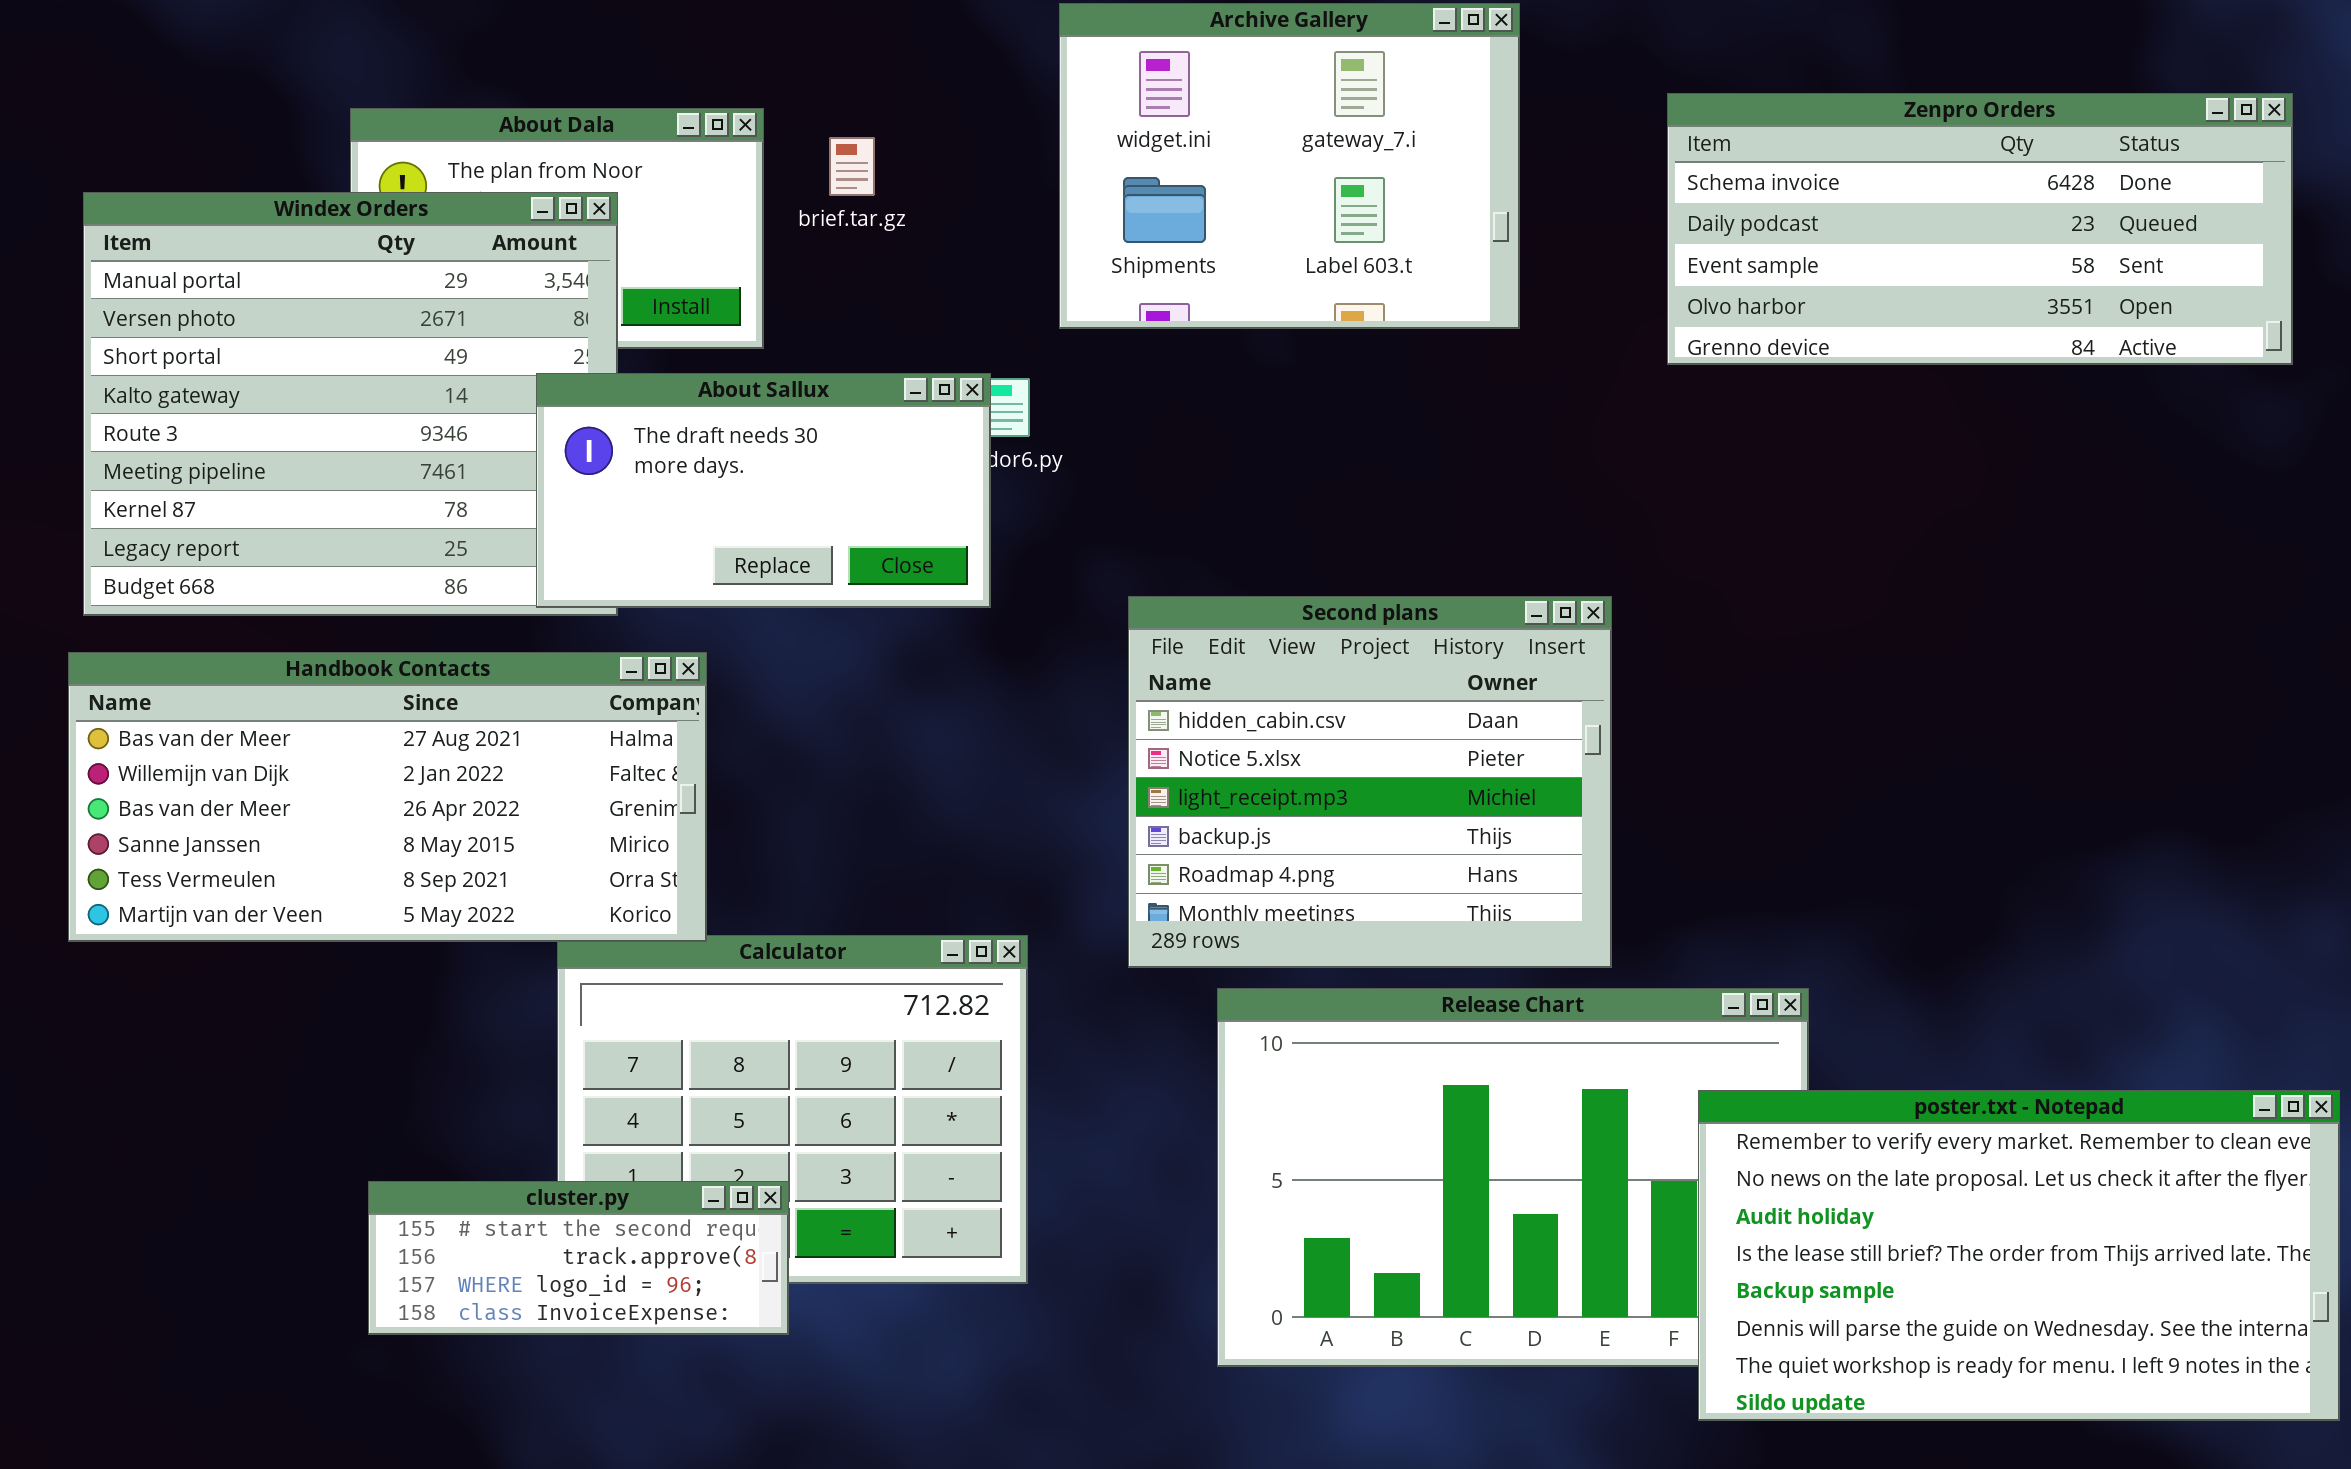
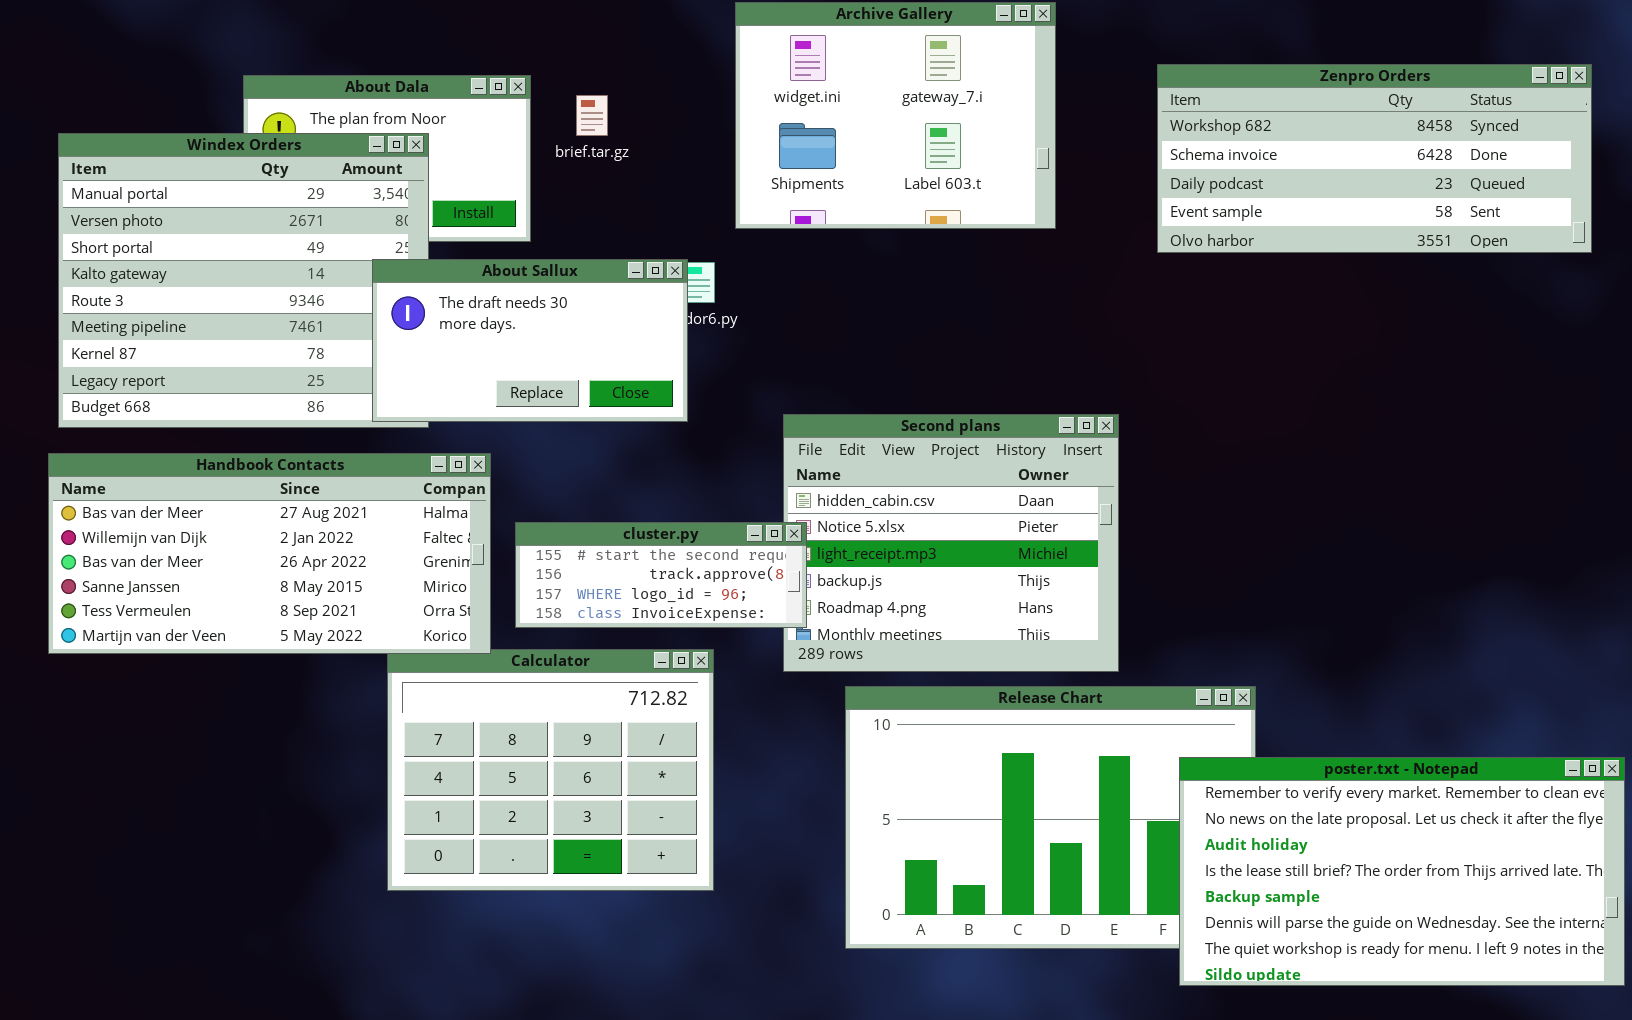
Zenpro Orders: [1667,93,2293,365] -> [1157,64,1592,253], scrolled up 1 row
cluster.py: [368,1181,789,1335] -> [515,522,807,628], moved

